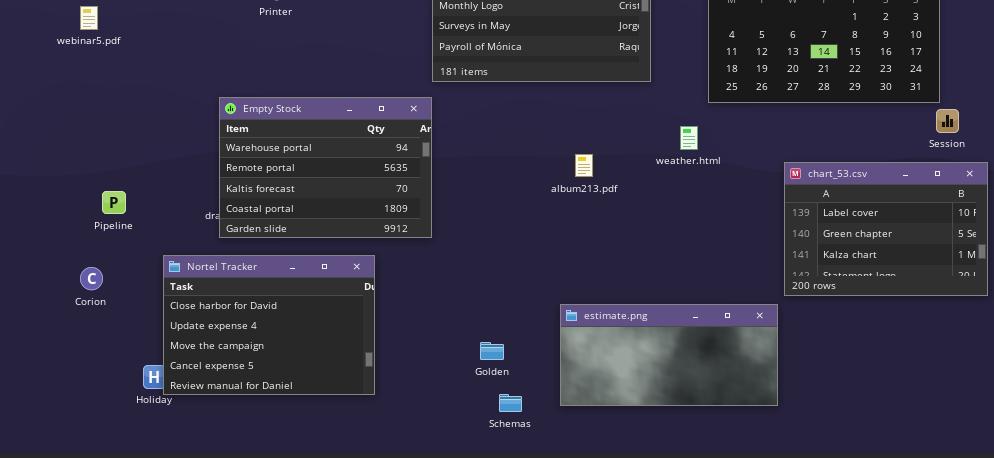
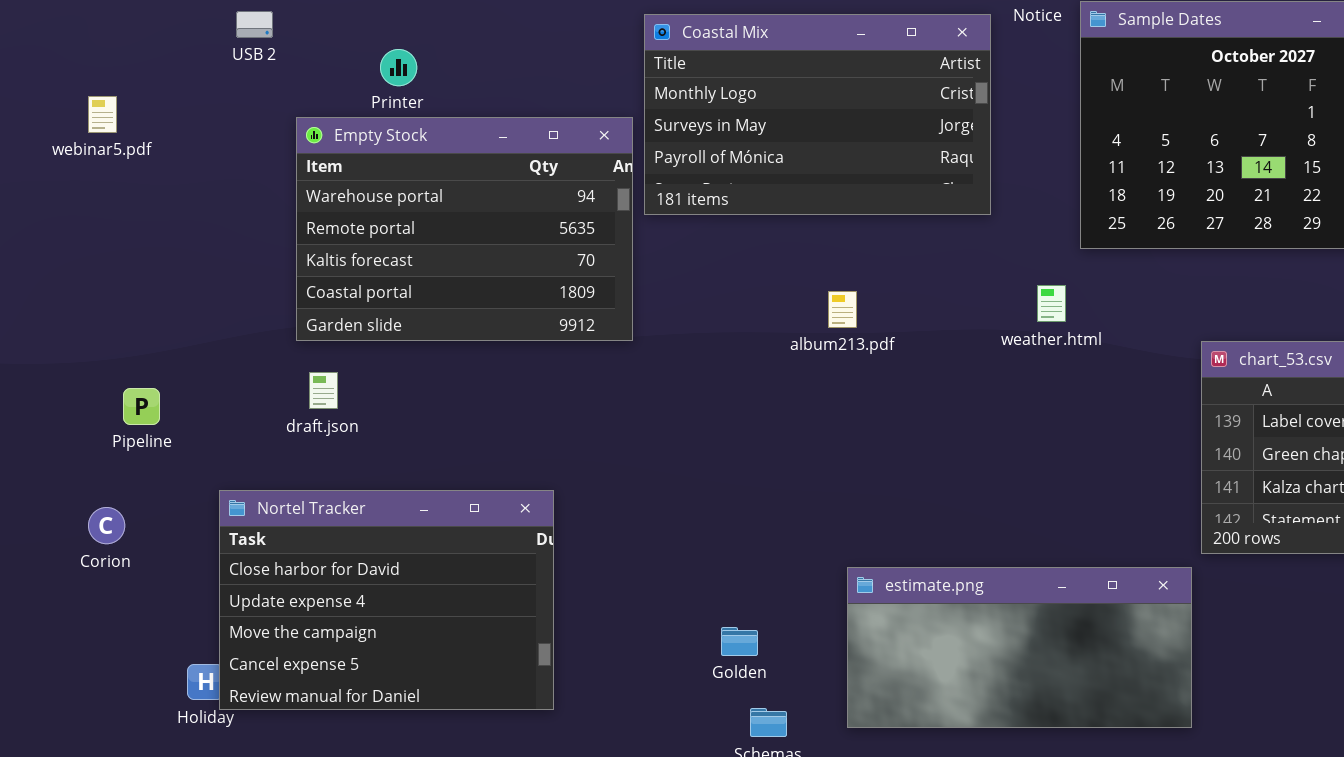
Empty Stock: [219,97,432,238] -> [296,117,633,341], moved
album213.pdf: [575,154,593,177] -> [828,291,857,328], moved

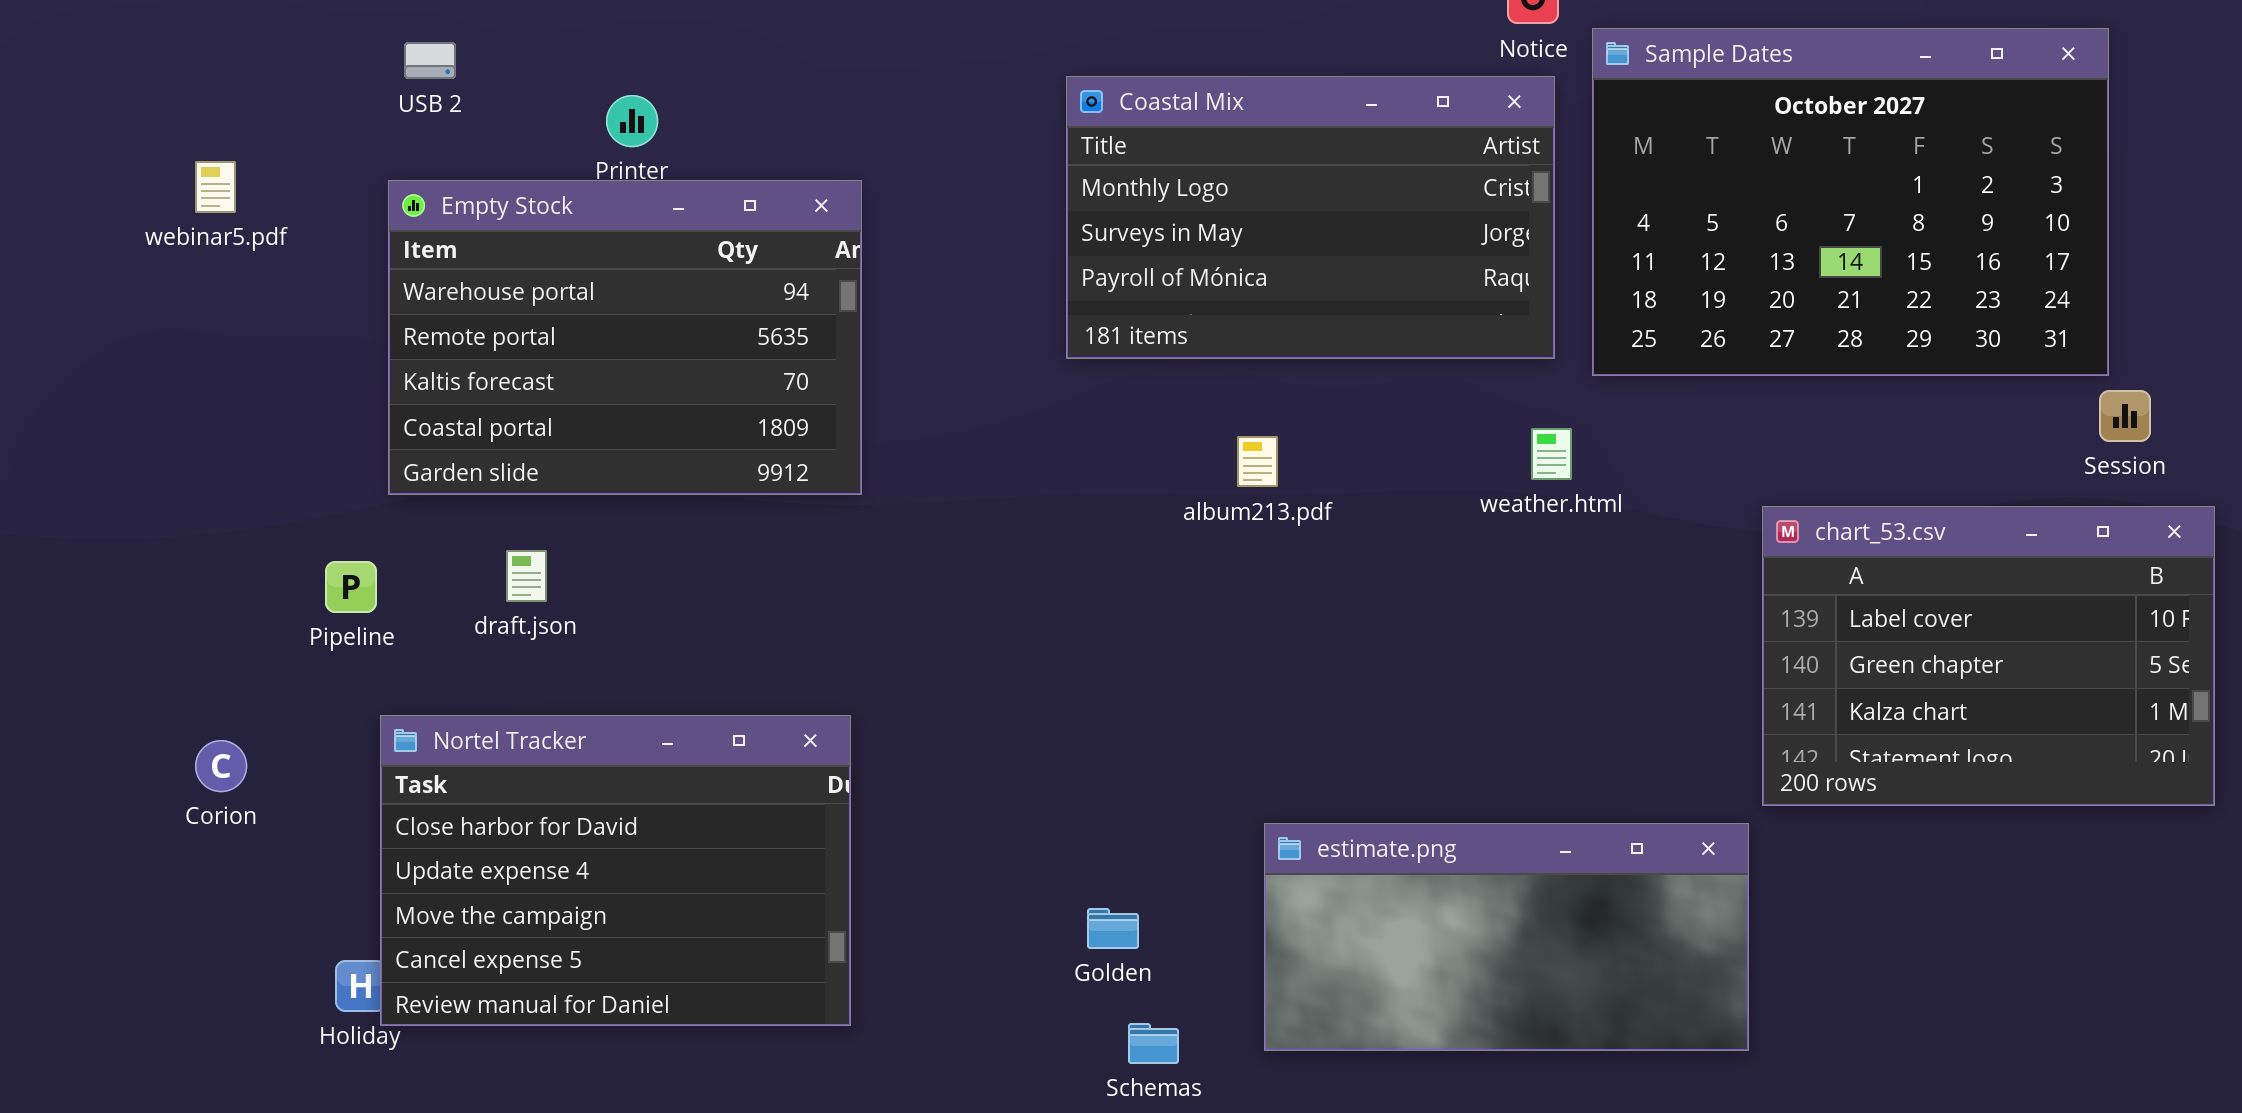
Coastal Mix: [644,14,991,215] -> [1066,76,1555,359], moved
Empty Stock: [296,117,633,341] -> [388,180,862,495], moved
Pipeline: [123,388,160,425] -> [325,561,377,613], moved

